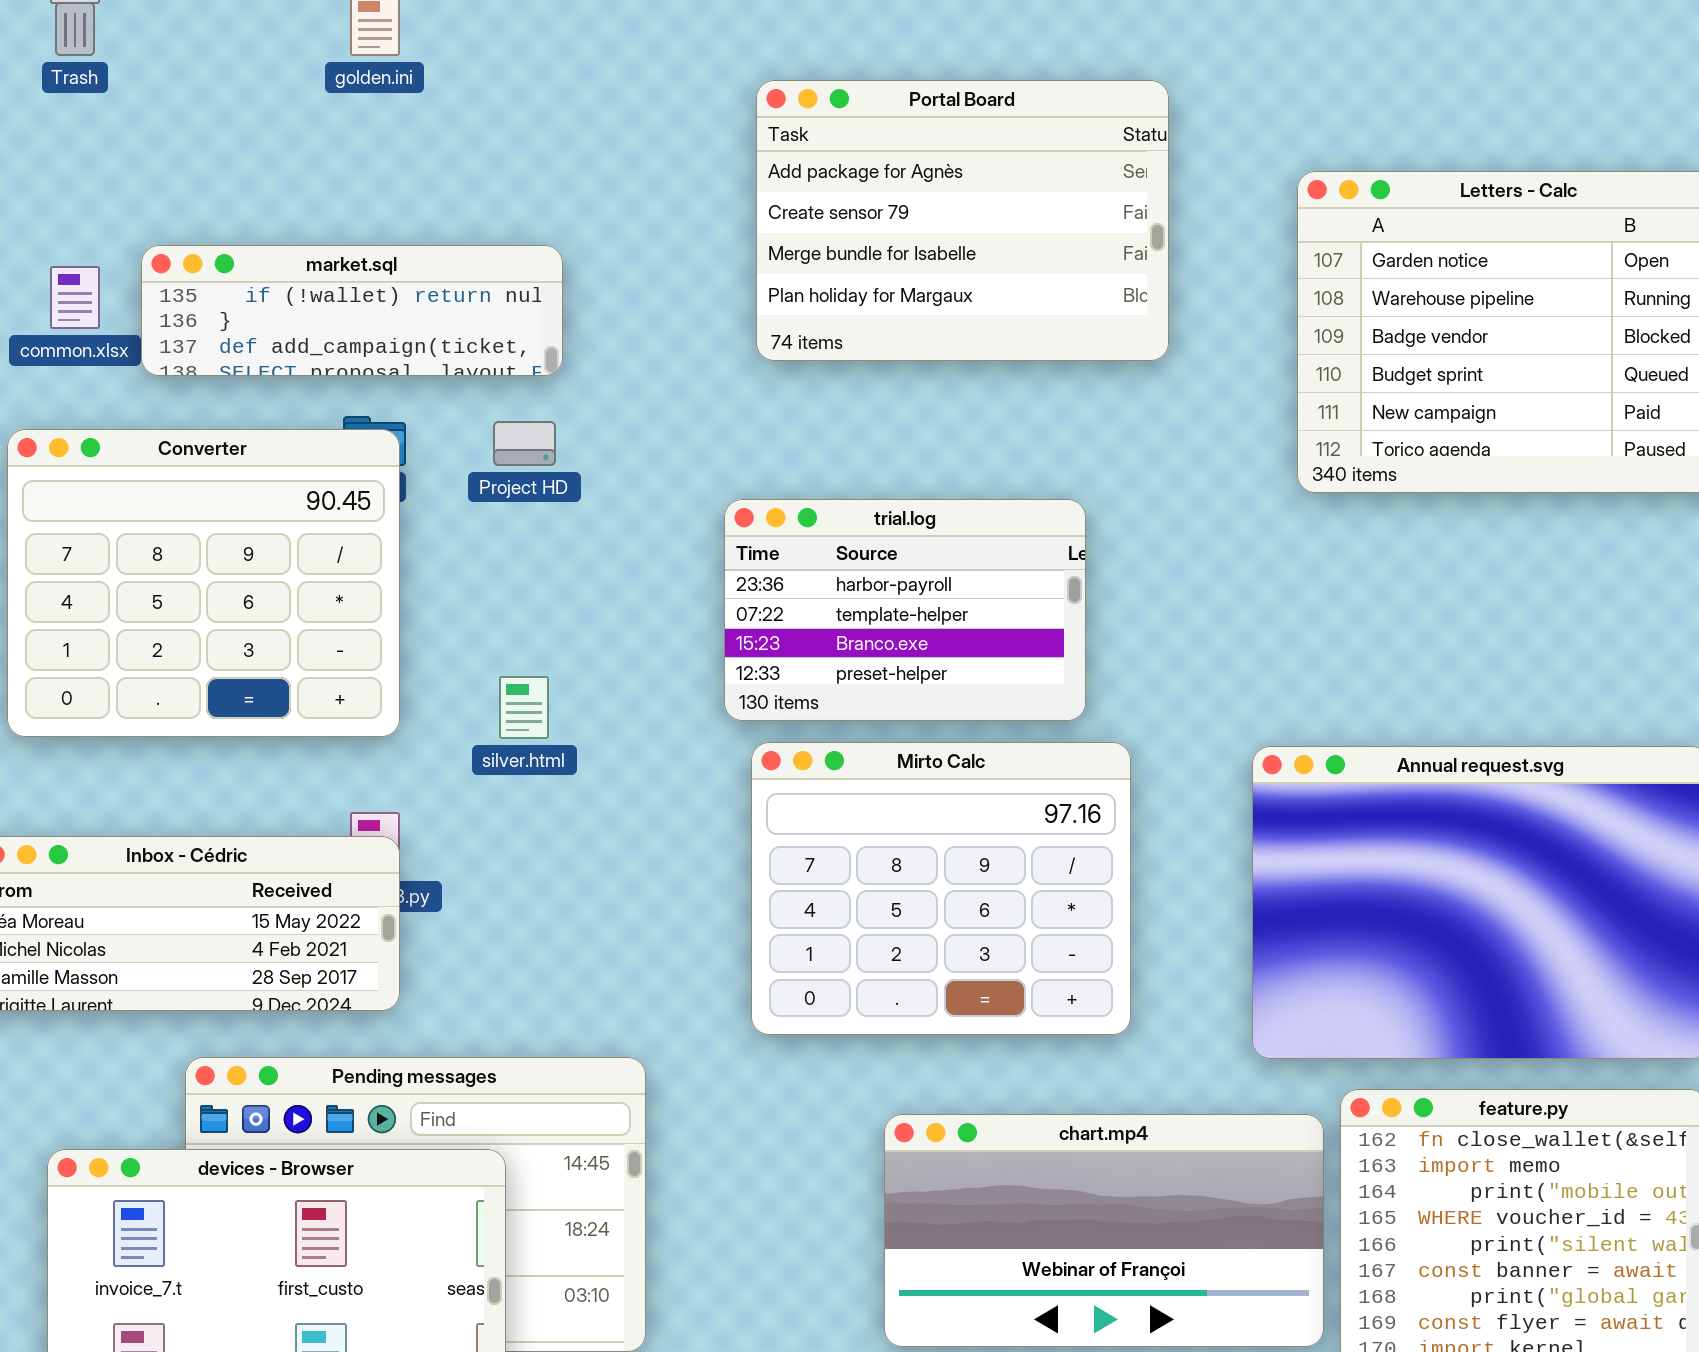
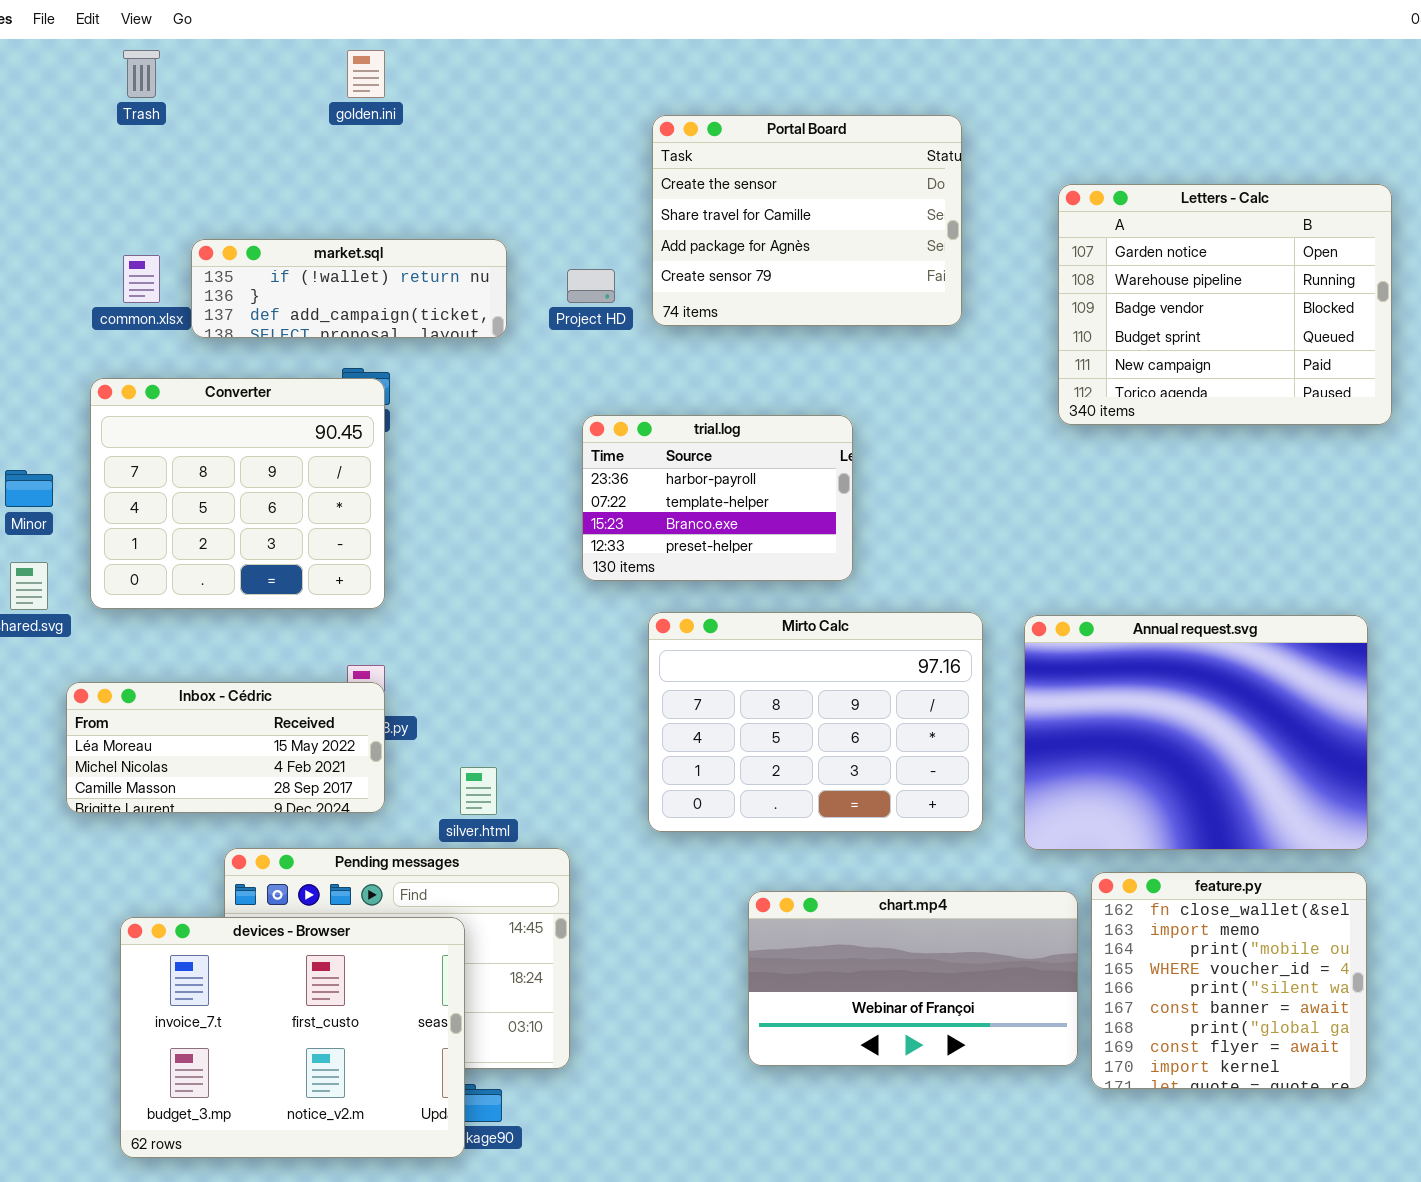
Portal Board: [756,80,1169,361] -> [652,115,962,326], scrolled up 2 rows
Project HD: [493,421,556,466] -> [567,269,615,303], moved
trial.log: [724,499,1086,721] -> [582,415,853,581], moved
silver.html: [499,676,549,739] -> [460,767,497,815], moved
Mirto Calc: [751,742,1131,1035] -> [648,612,983,832], resized

